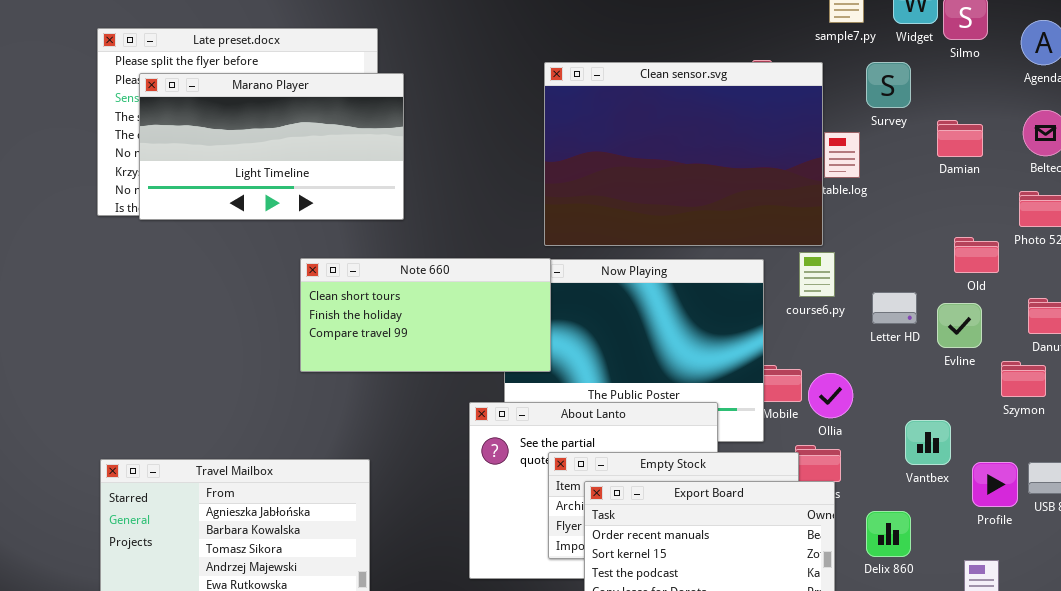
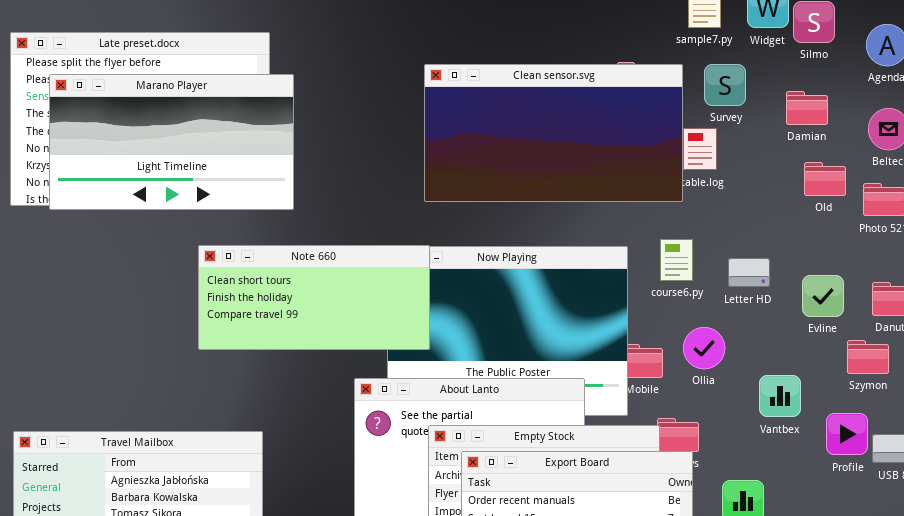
Clean sensor.svg: [544,62,823,246] -> [424,64,683,202], resized
Survey: [866,62,911,108] -> [704,64,746,106], moved
Damian: [937,120,983,157] -> [786,91,828,125], moved
Old: [954,237,999,273] -> [804,162,846,196], moved
Letter HD: [872,292,917,324] -> [728,258,770,287], moved
Evline: [937,303,982,348] -> [802,275,844,317], moved
Ollia: [808,373,853,418] -> [683,327,725,369], moved
Vantbex: [905,420,951,465] -> [759,375,801,417], moved
Profile: [972,462,1018,507] -> [826,413,868,455], moved

